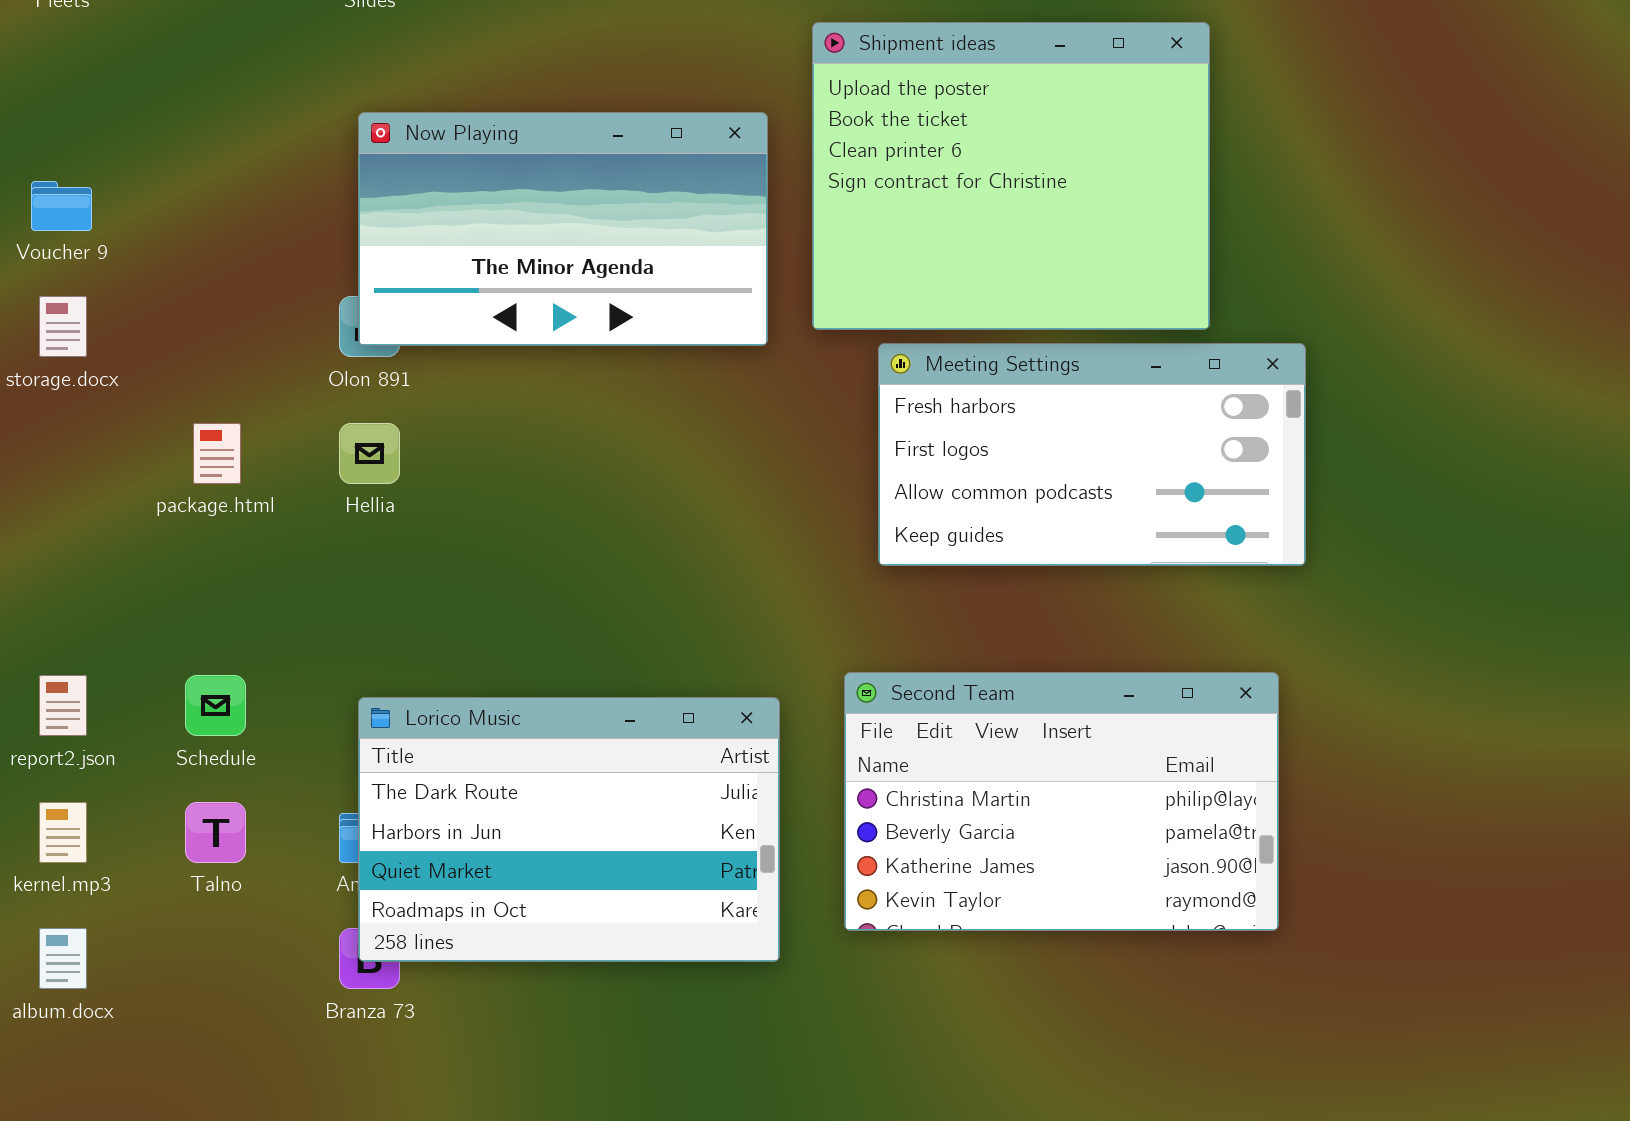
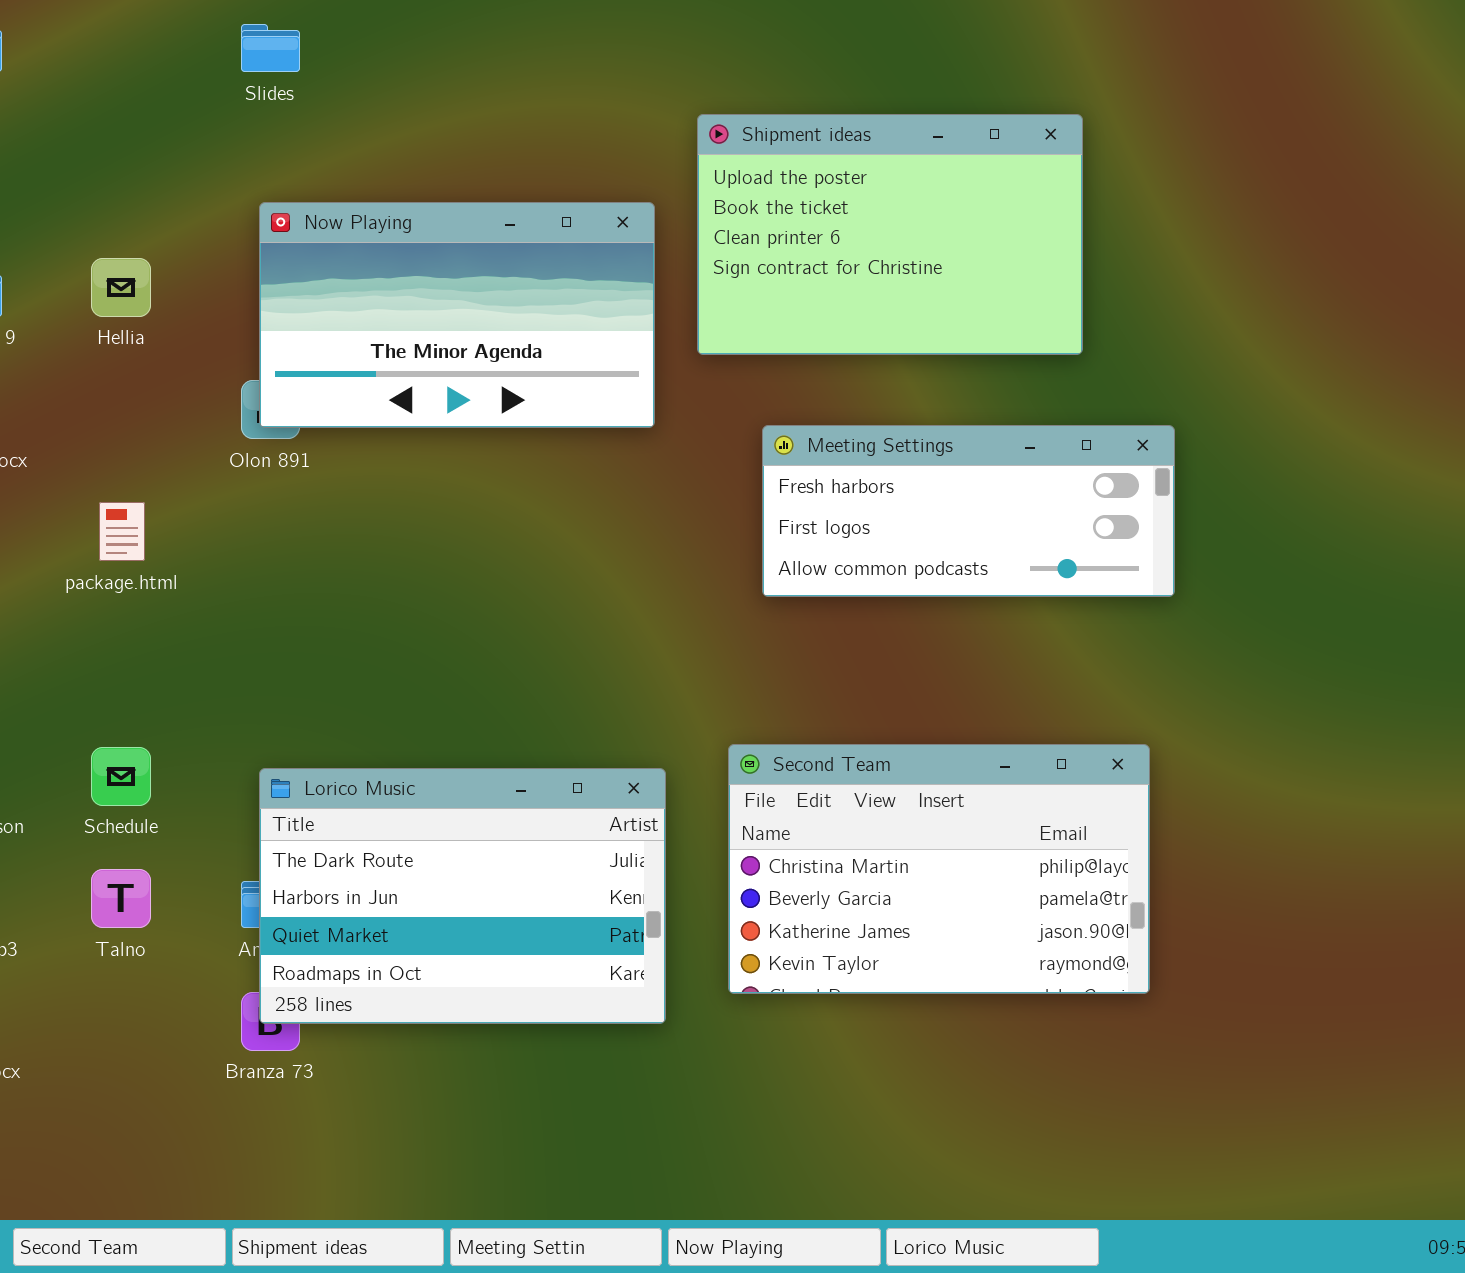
Shipment ideas: [812,22,1210,330] -> [697,114,1083,355], resized
Meeting Settings: [878,343,1306,566] -> [762,425,1175,597], resized
Hellia: [339,423,400,484] -> [91,258,151,317], moved

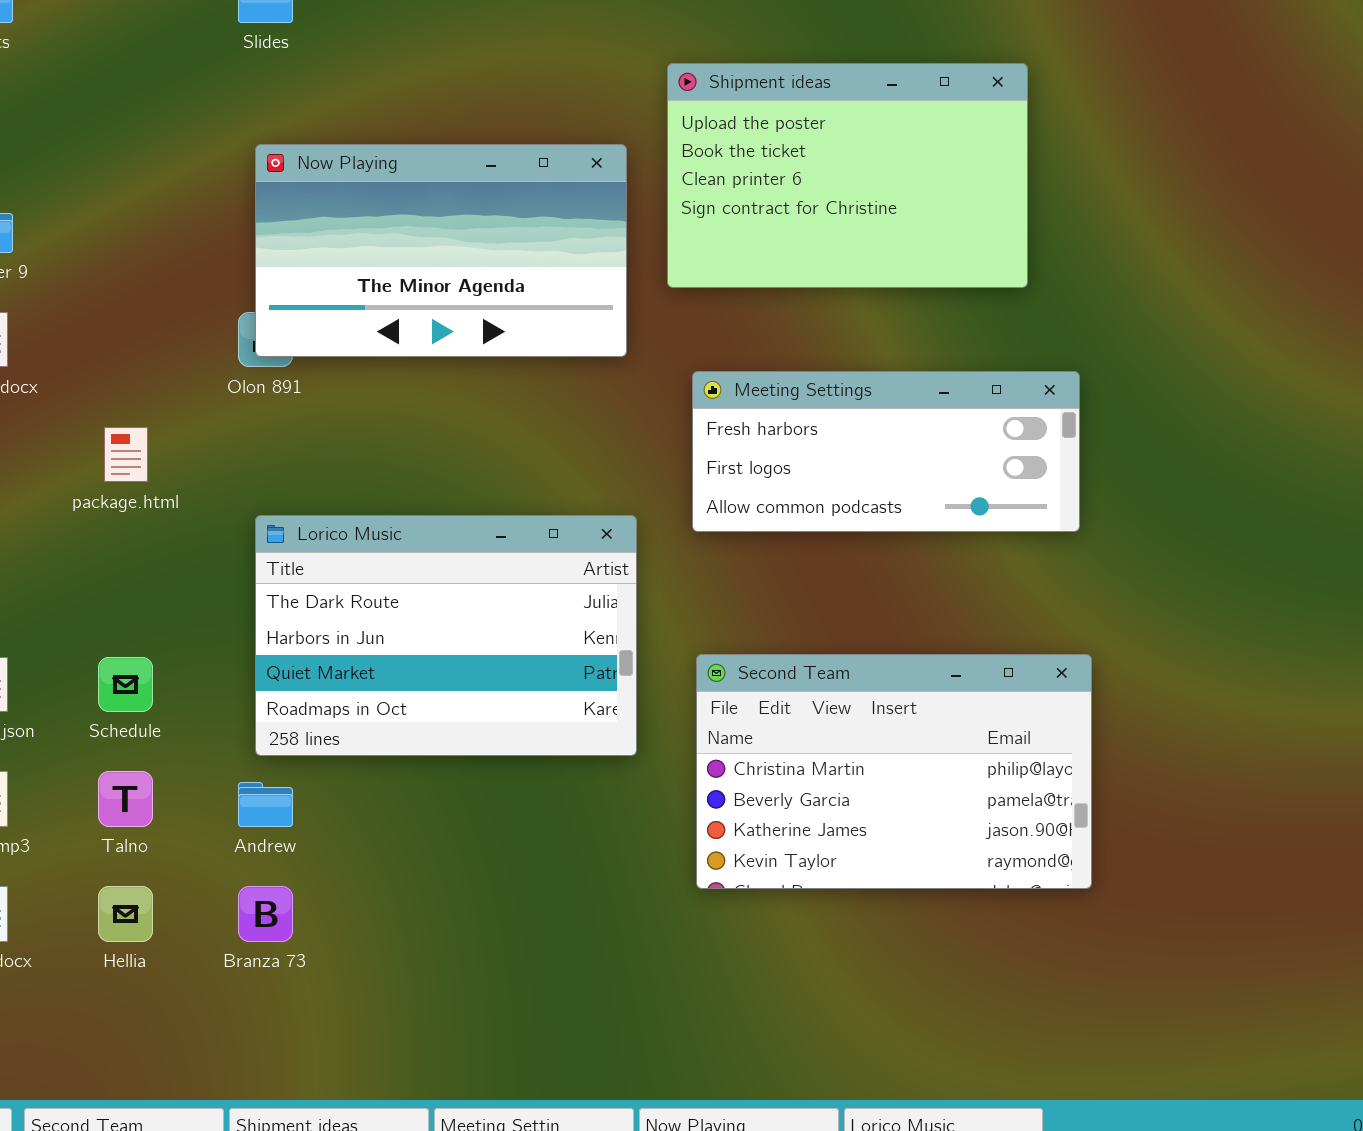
Hellia: [91,258,151,317] -> [98,886,153,942], moved
Meeting Settings: [762,425,1175,597] -> [692,371,1080,532], moved
Lorico Music: [259,768,666,1024] -> [255,515,637,756], moved

